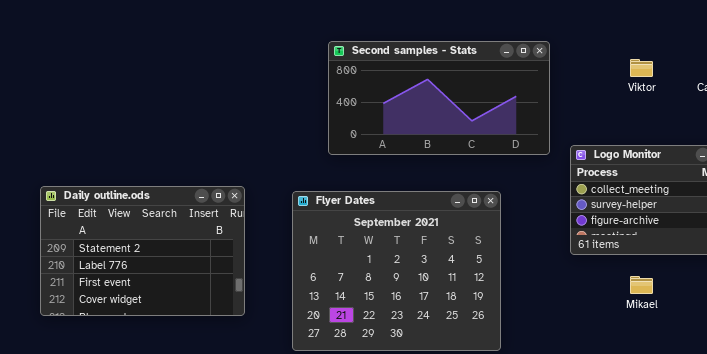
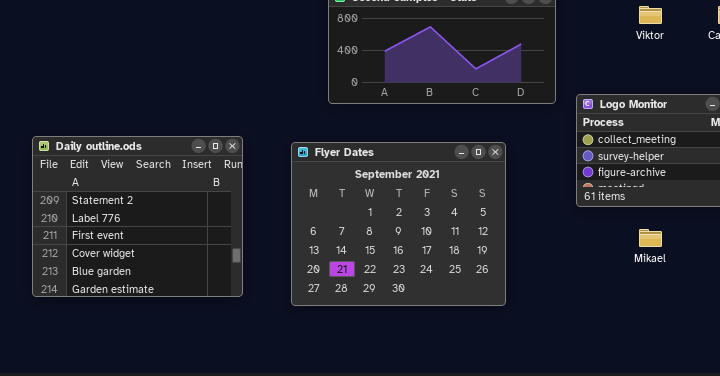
Daily outline.ods: [40,186,245,316] -> [32,136,243,297], resized

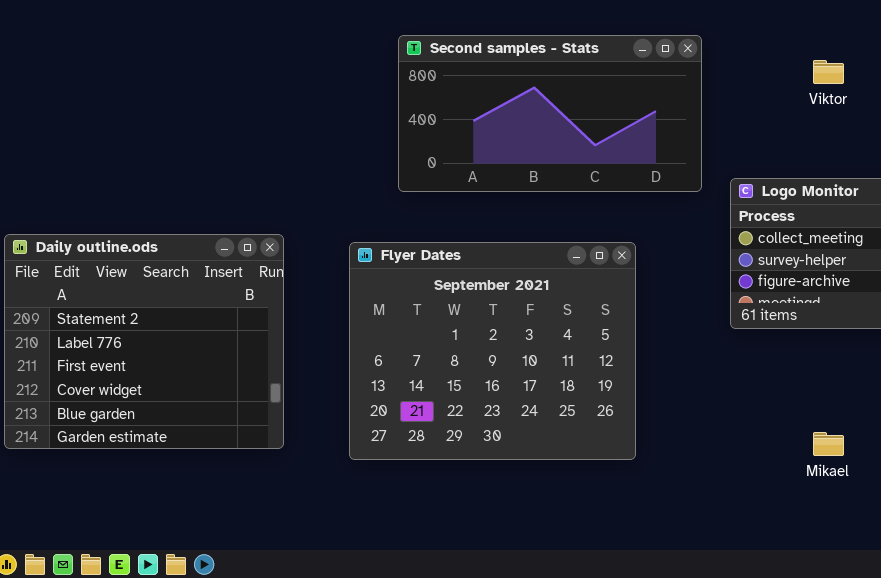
Mikael: [639,229,662,247] -> [813,432,844,456], moved

